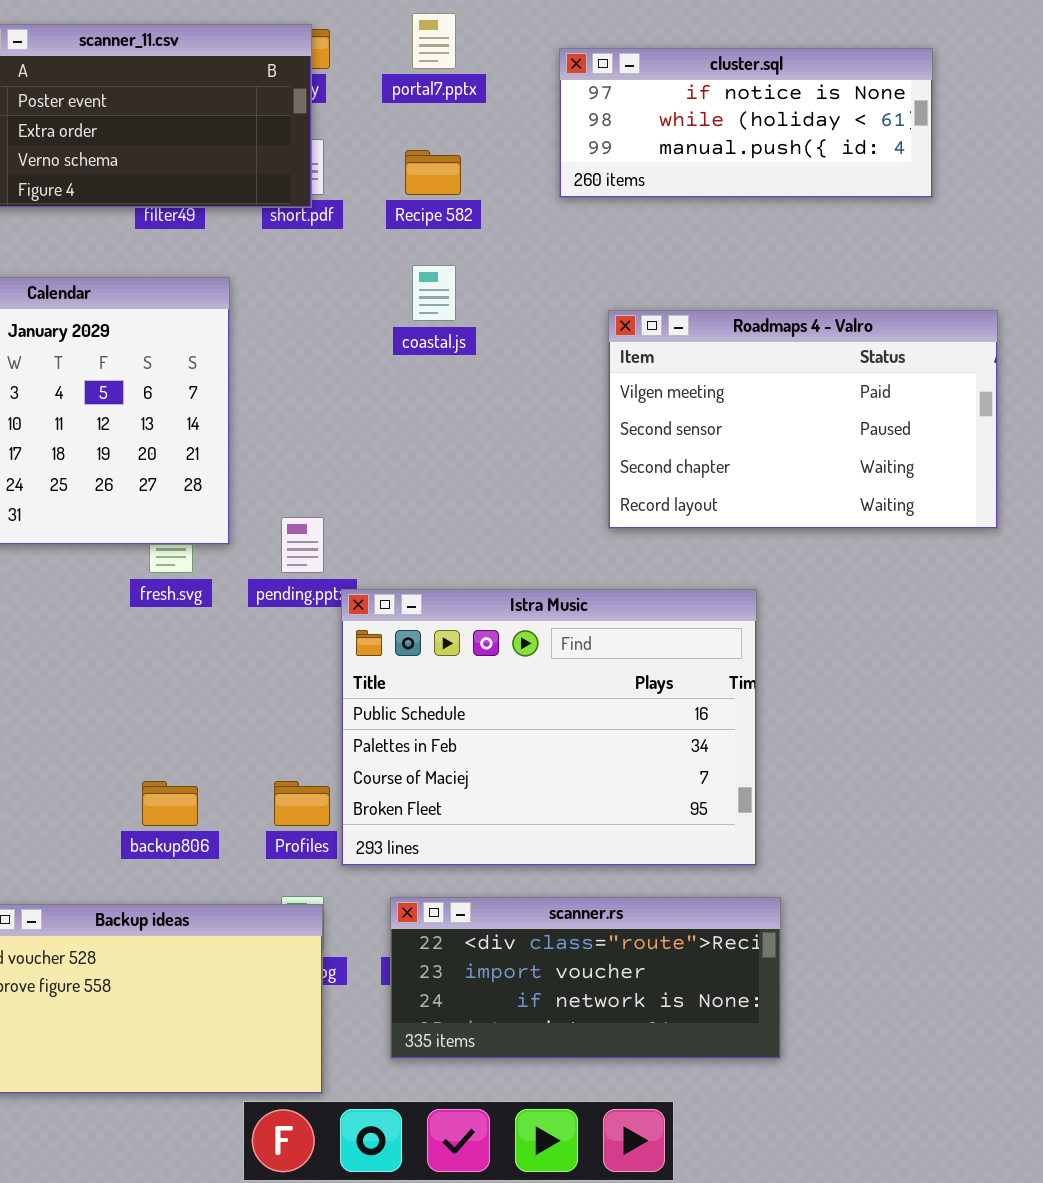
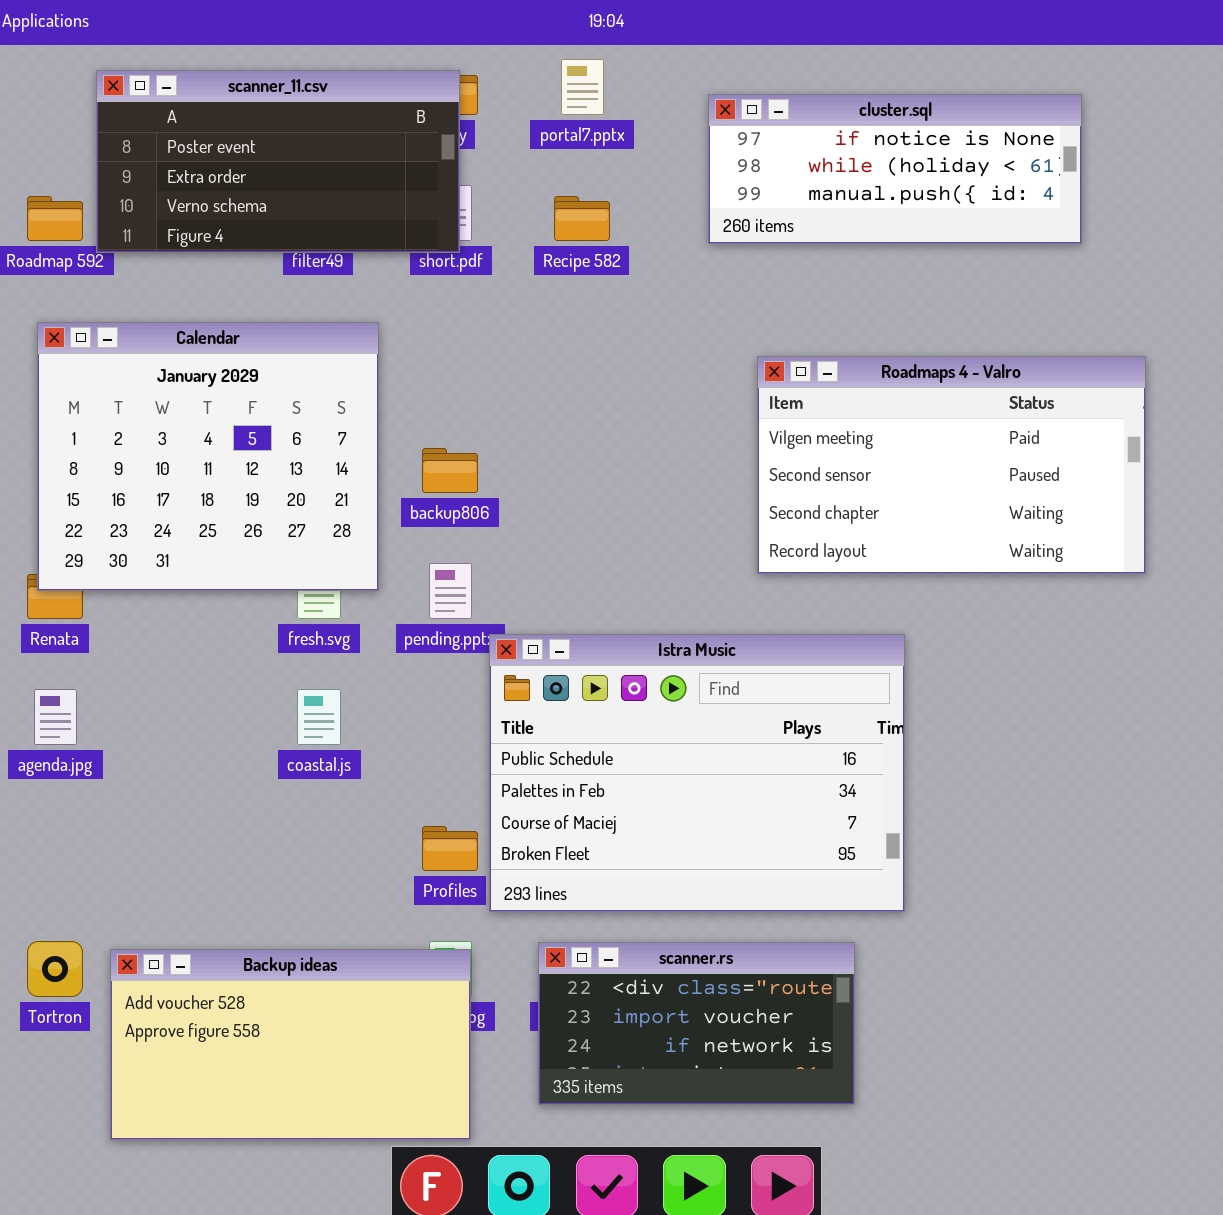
coastal.js: [412,265,456,321] -> [297,689,341,745], moved
backup806: [142,781,198,826] -> [422,448,478,493], moved
scanner.rs: [390,897,781,1059] -> [538,942,855,1105], resized

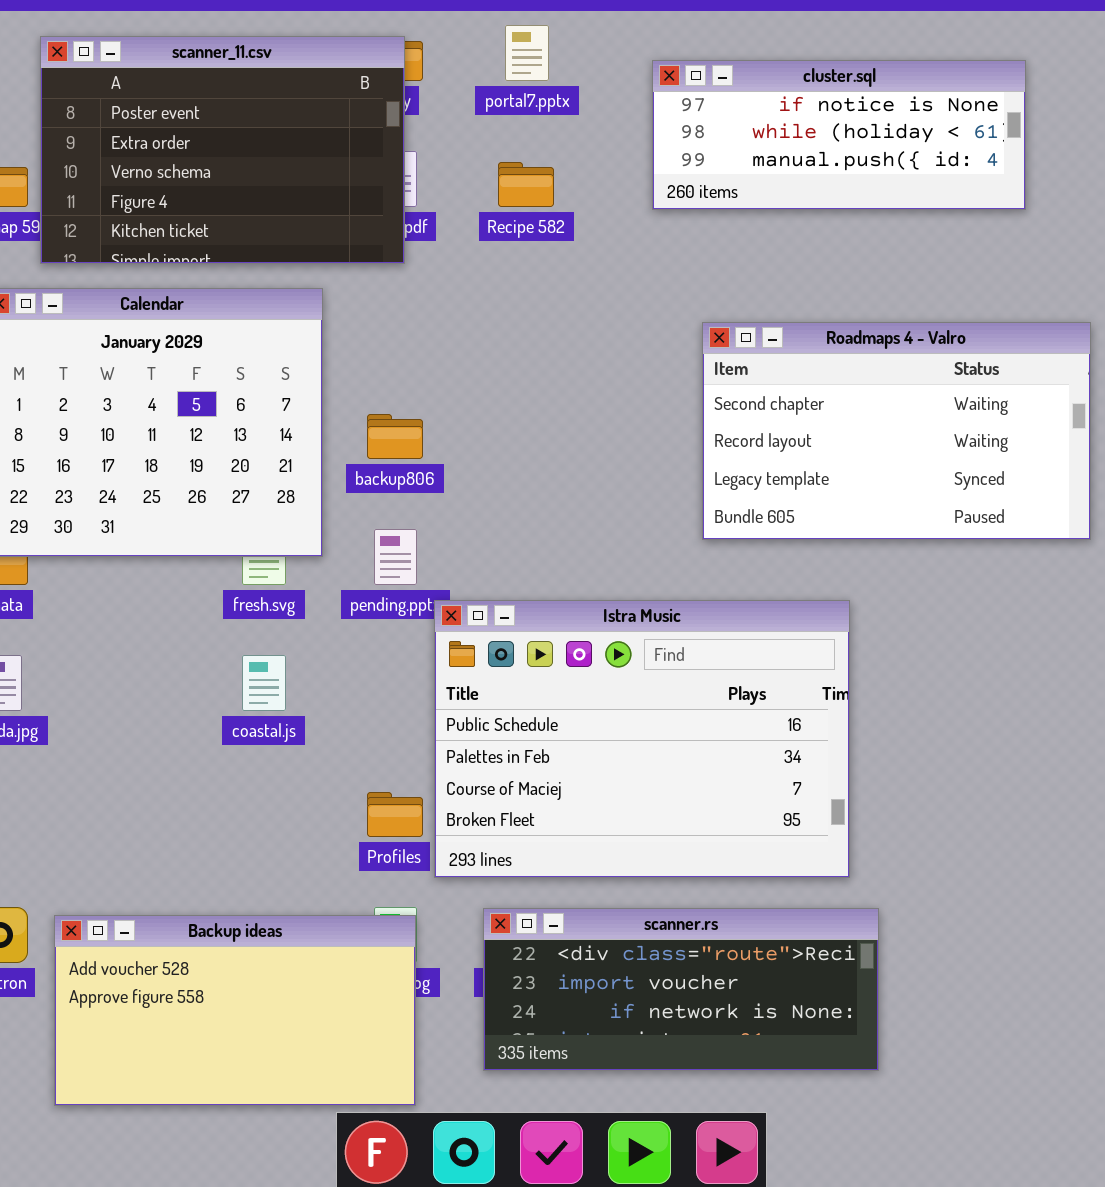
scanner_11.csv: [96,70,460,253] -> [40,36,405,264], resized
Roadmaps 4 - Valro: [757,356,1146,574] -> [702,322,1091,540], scrolled down 2 rows
scanner.rs: [538,942,855,1105] -> [483,908,879,1071], resized

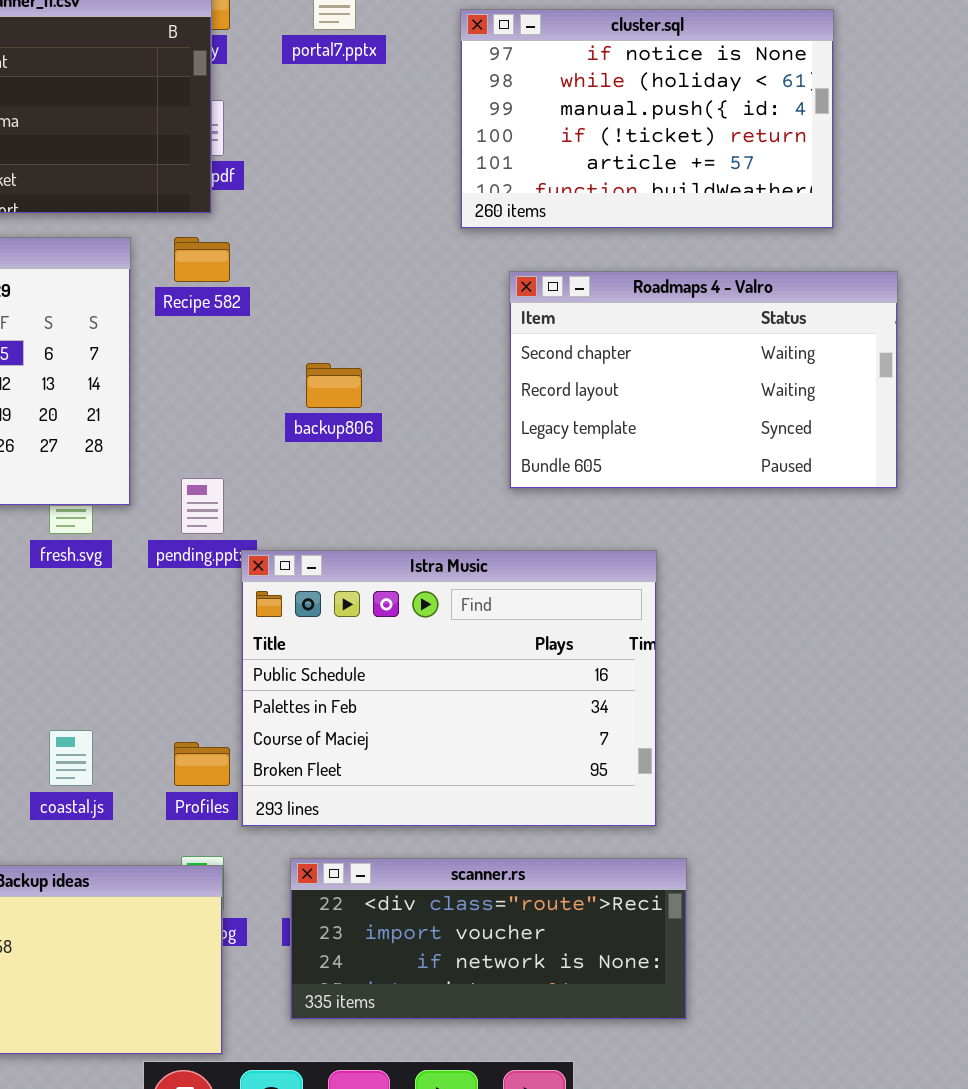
cluster.sql: [652,60,1026,210] -> [460,9,834,229], resized
Recipe 582: [498,162,554,207] -> [174,237,230,282], moved
backup806: [367,414,423,459] -> [306,363,362,408], moved
coastal.js: [242,655,286,711] -> [49,730,93,786], moved

